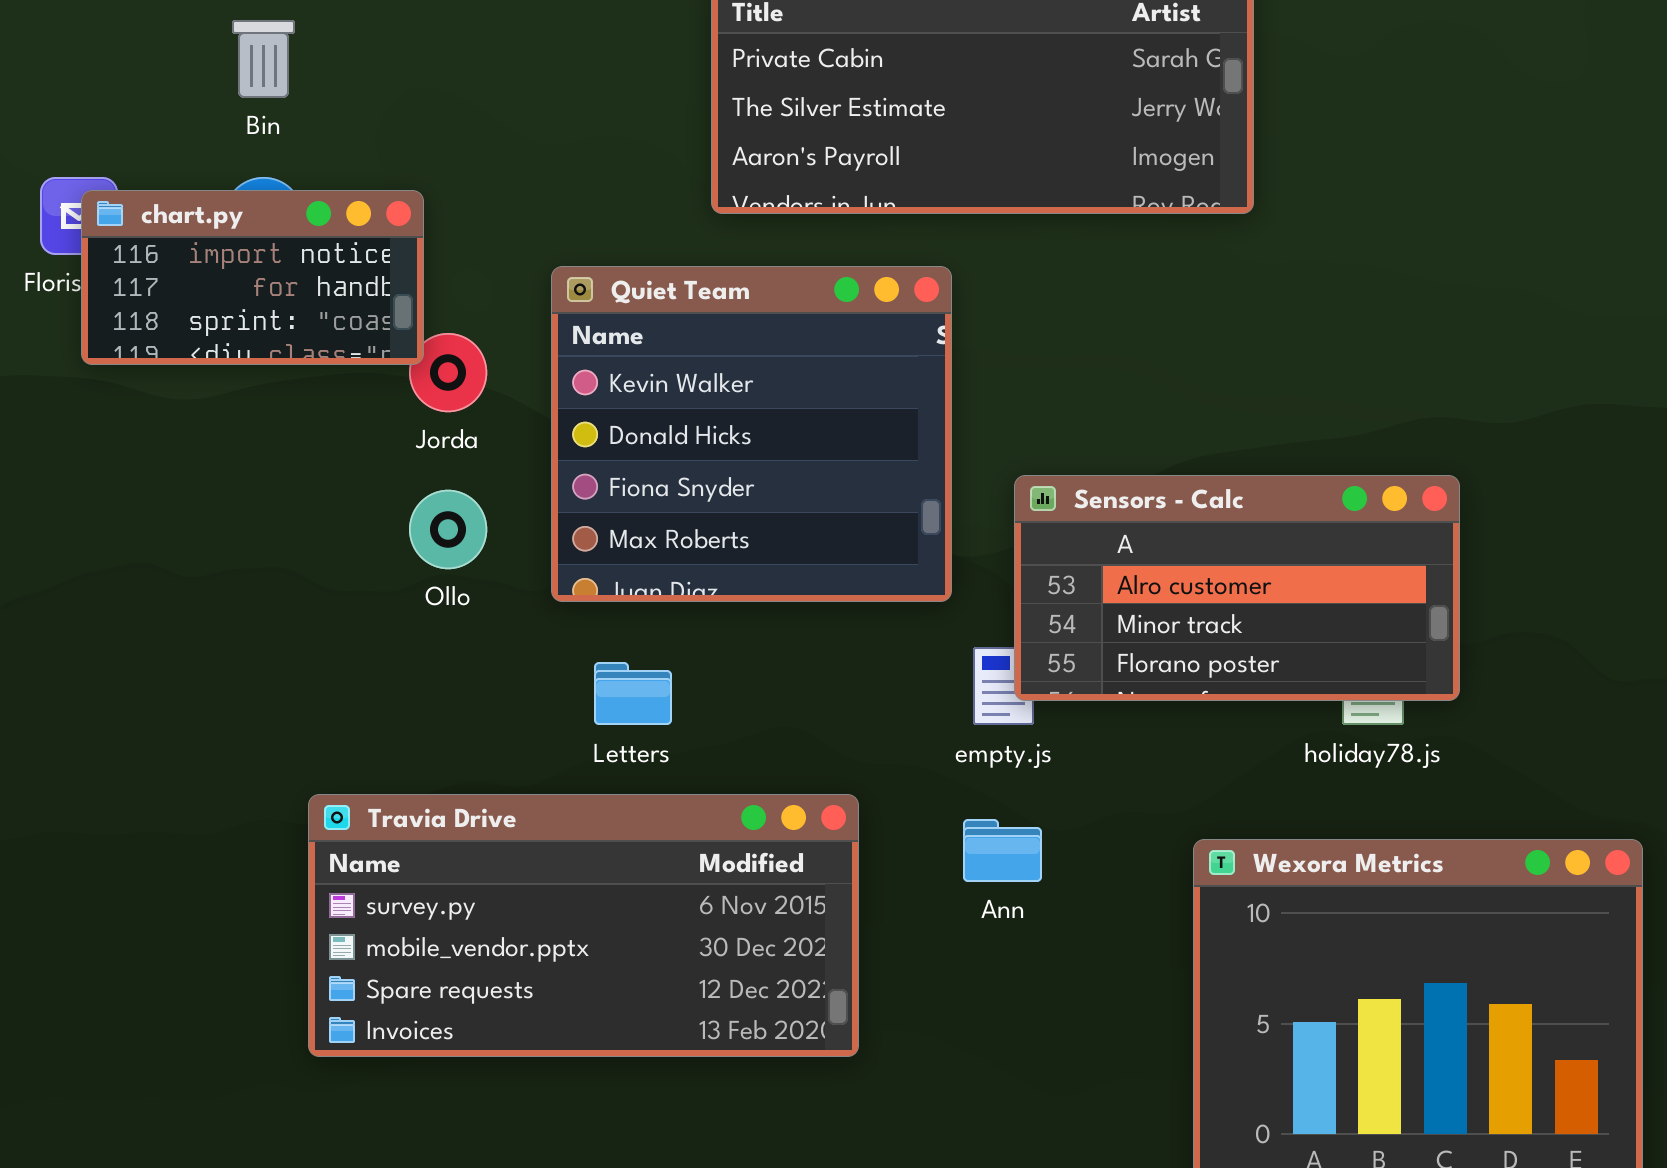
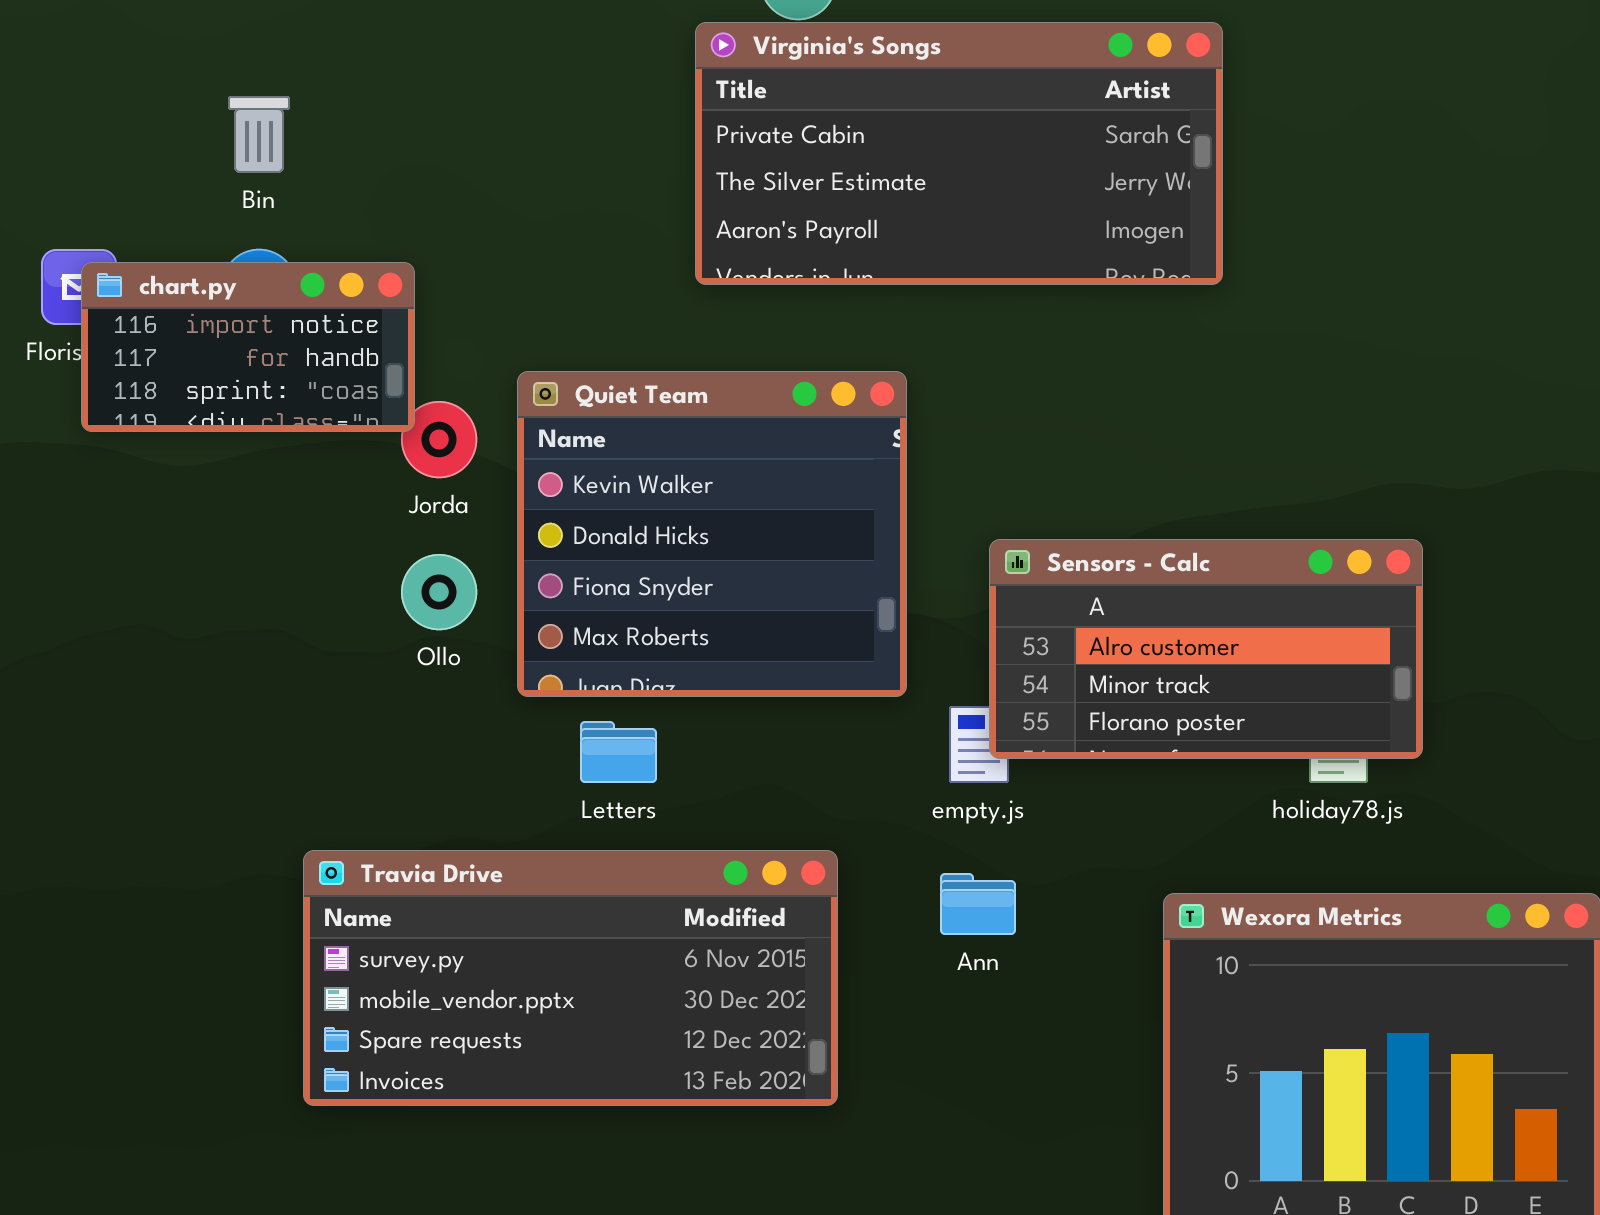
Quiet Team: [551,266,952,602] -> [517,371,907,697], moved

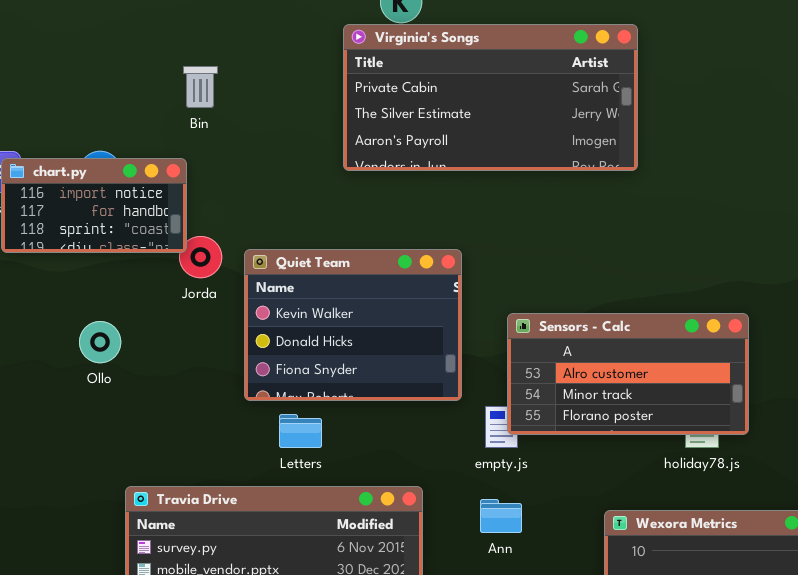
Bin: [228,96,290,173] -> [183,66,218,108], moved
Quiet Team: [517,371,907,697] -> [244,249,462,401], resized
Ollo: [401,554,477,630] -> [79,321,121,363], moved

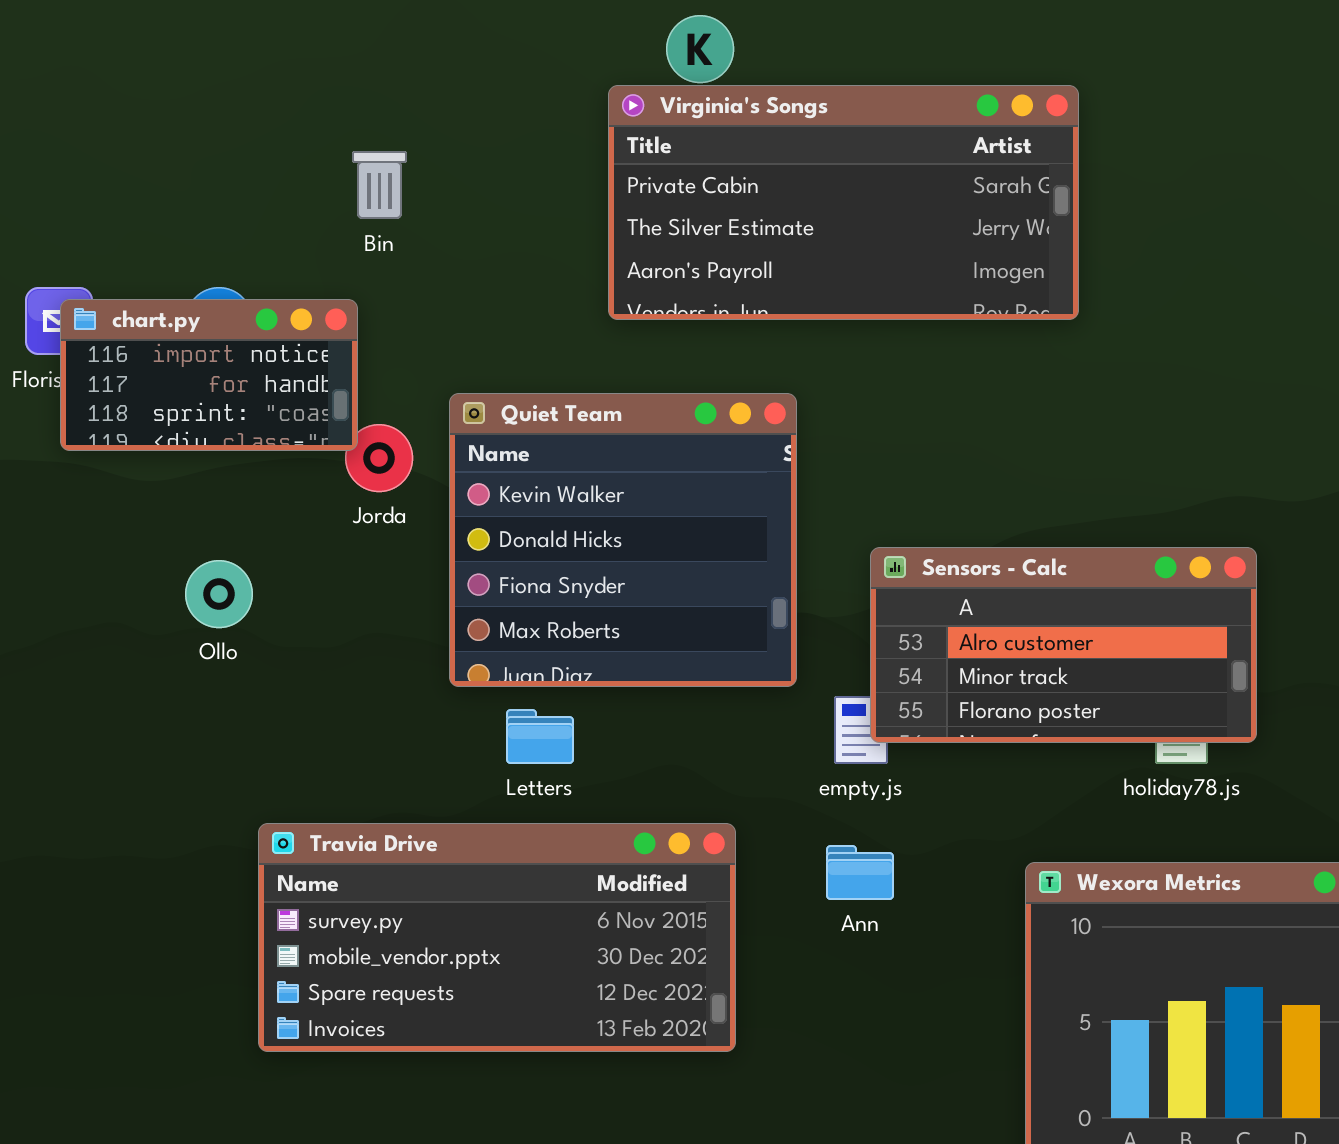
Quiet Team: [244,249,462,401] -> [449,393,797,687], resized

